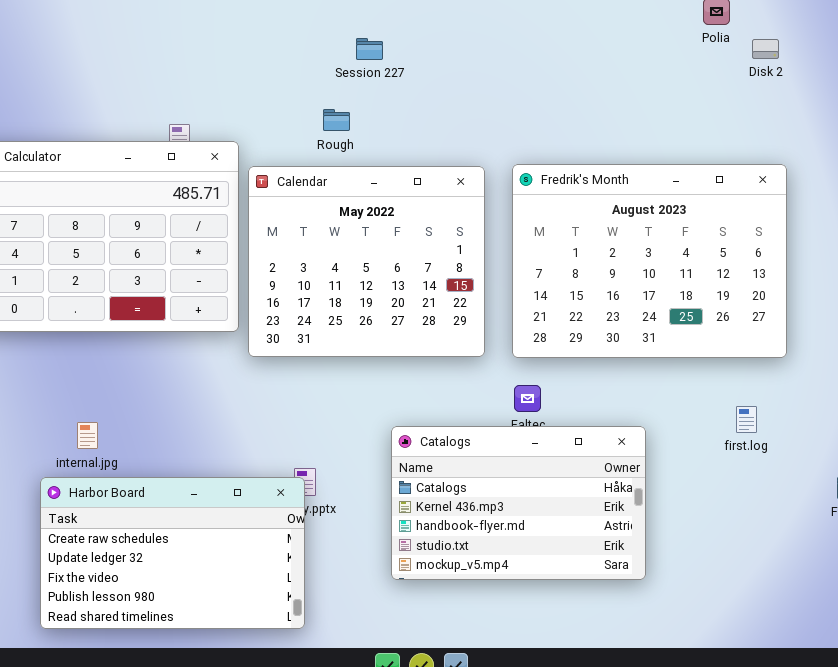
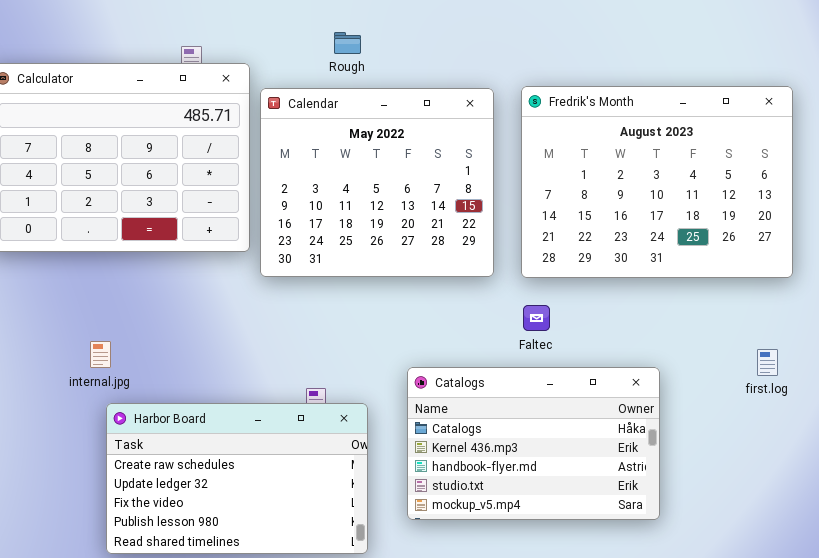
first.log: [736,406,757,433] -> [757,349,778,376], moved
Catalogs: [391,426,646,580] -> [407,367,660,520], moved
Harbor Board: [40,477,305,629] -> [106,403,368,554], moved

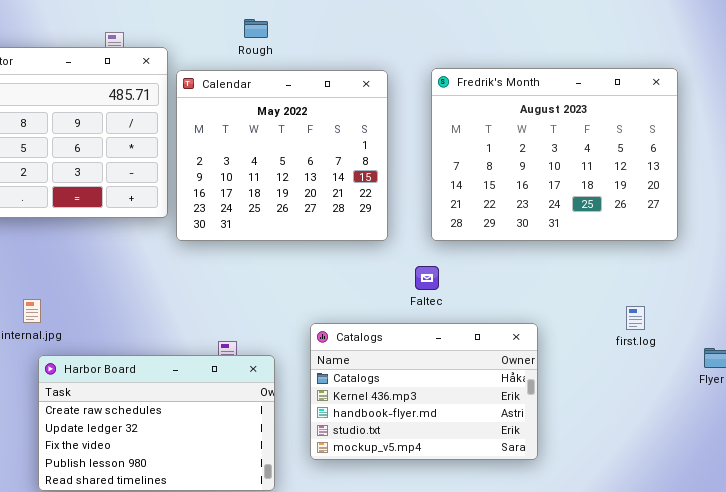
Fredrik's Month: [521,86,793,278] -> [431,68,678,241], moved

